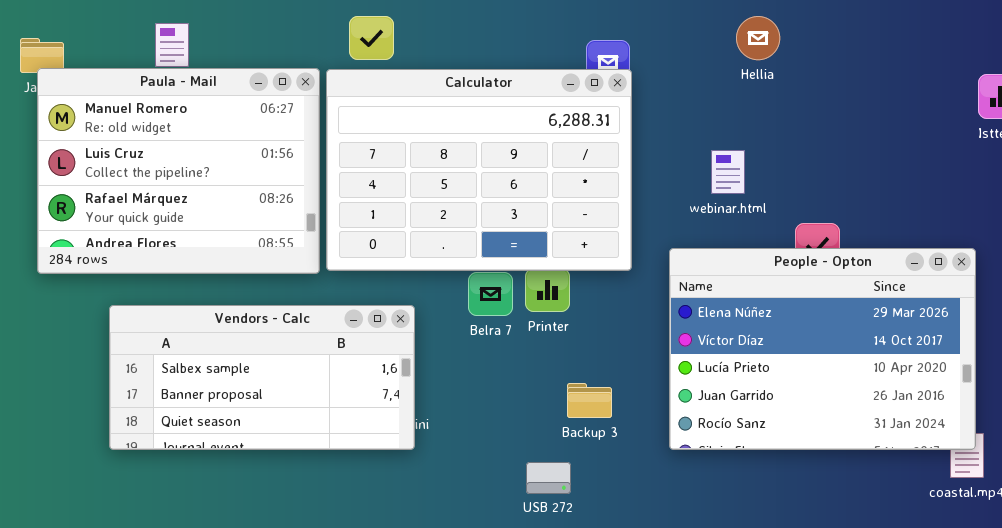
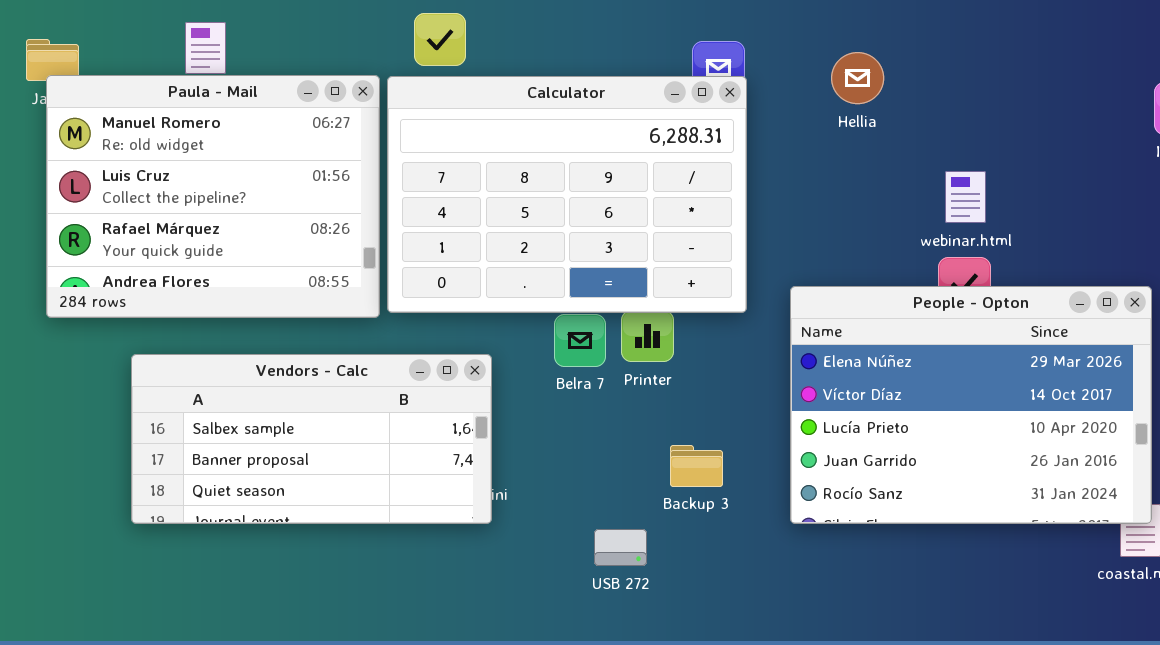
Hellia: [736,16,780,60] -> [831,52,884,104], moved
webinar.html: [711,150,745,194] -> [945,171,986,223], moved
USB 272: [526,462,571,494] -> [594,529,647,566], moved

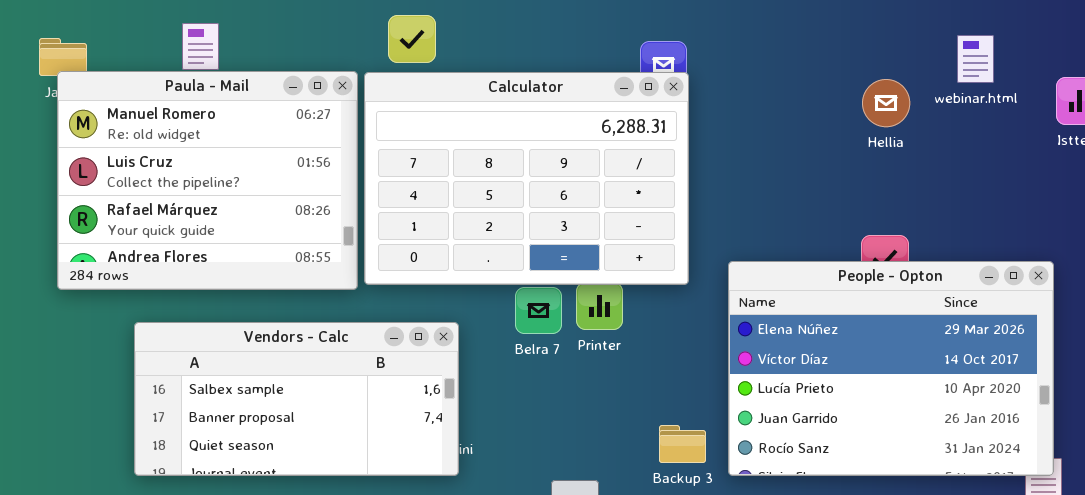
Hellia: [831,52,884,104] -> [862,79,910,127], moved
webinar.html: [945,171,986,223] -> [957,35,994,83], moved
Backup 3: [670,445,723,487] -> [659,425,706,463], moved

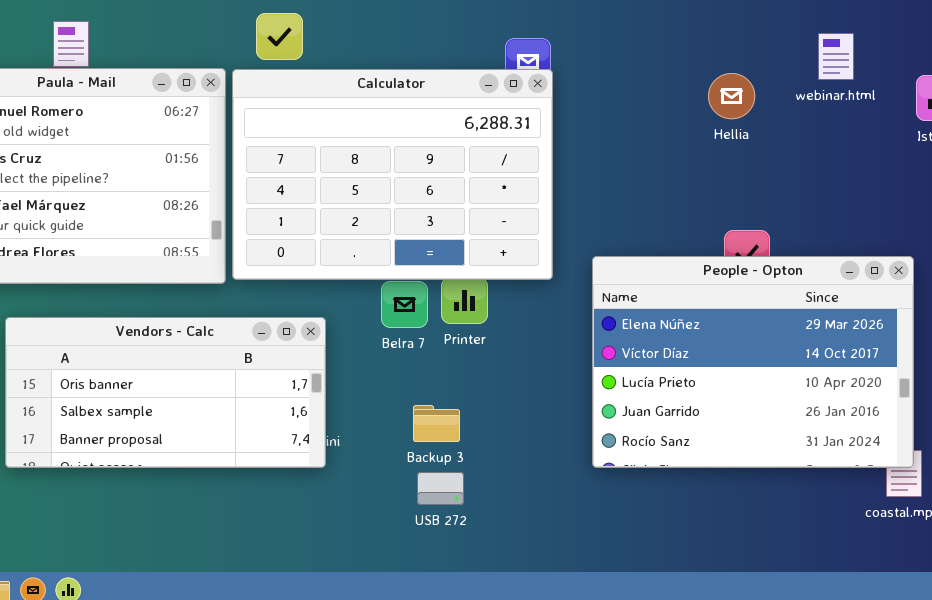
Hellia: [862,79,910,127] -> [708,73,755,119], moved
Vendors - Calc: [134,322,459,476] -> [5,317,326,468], scrolled up 1 row
Backup 3: [659,425,706,463] -> [413,405,460,442], moved

